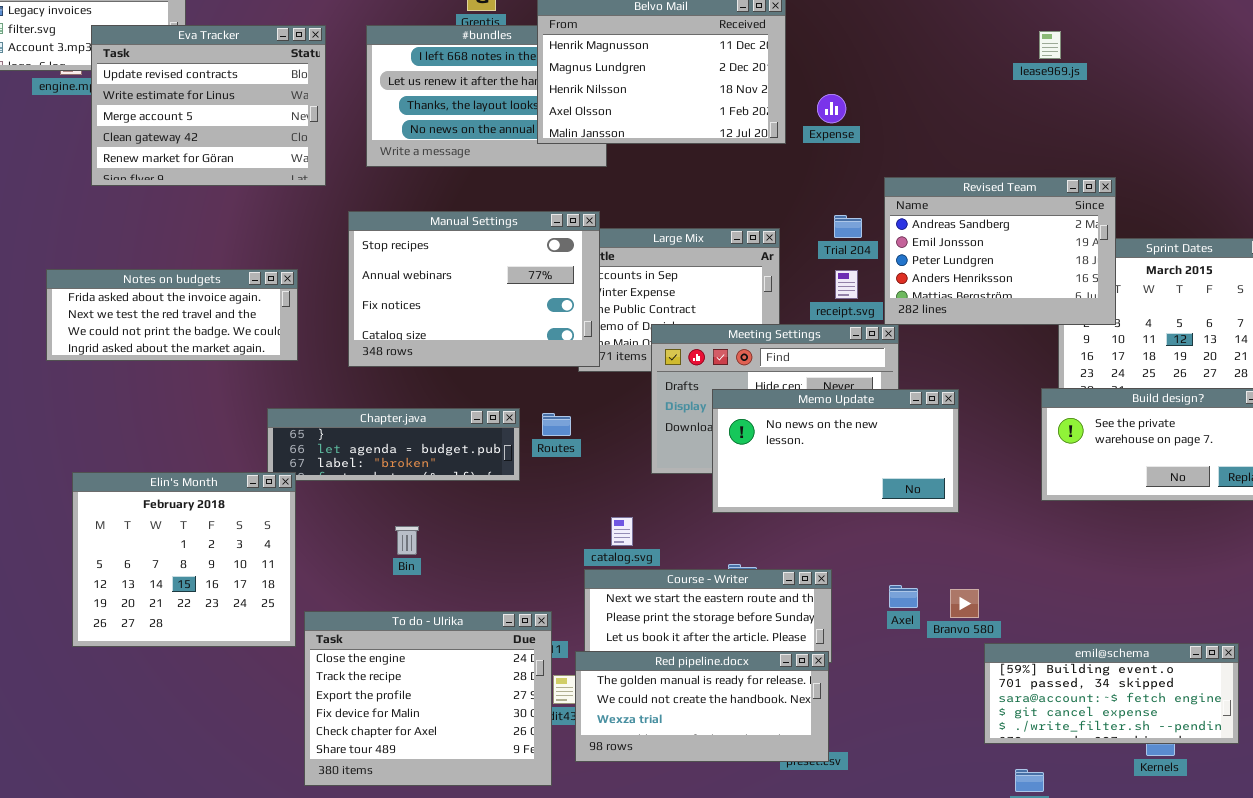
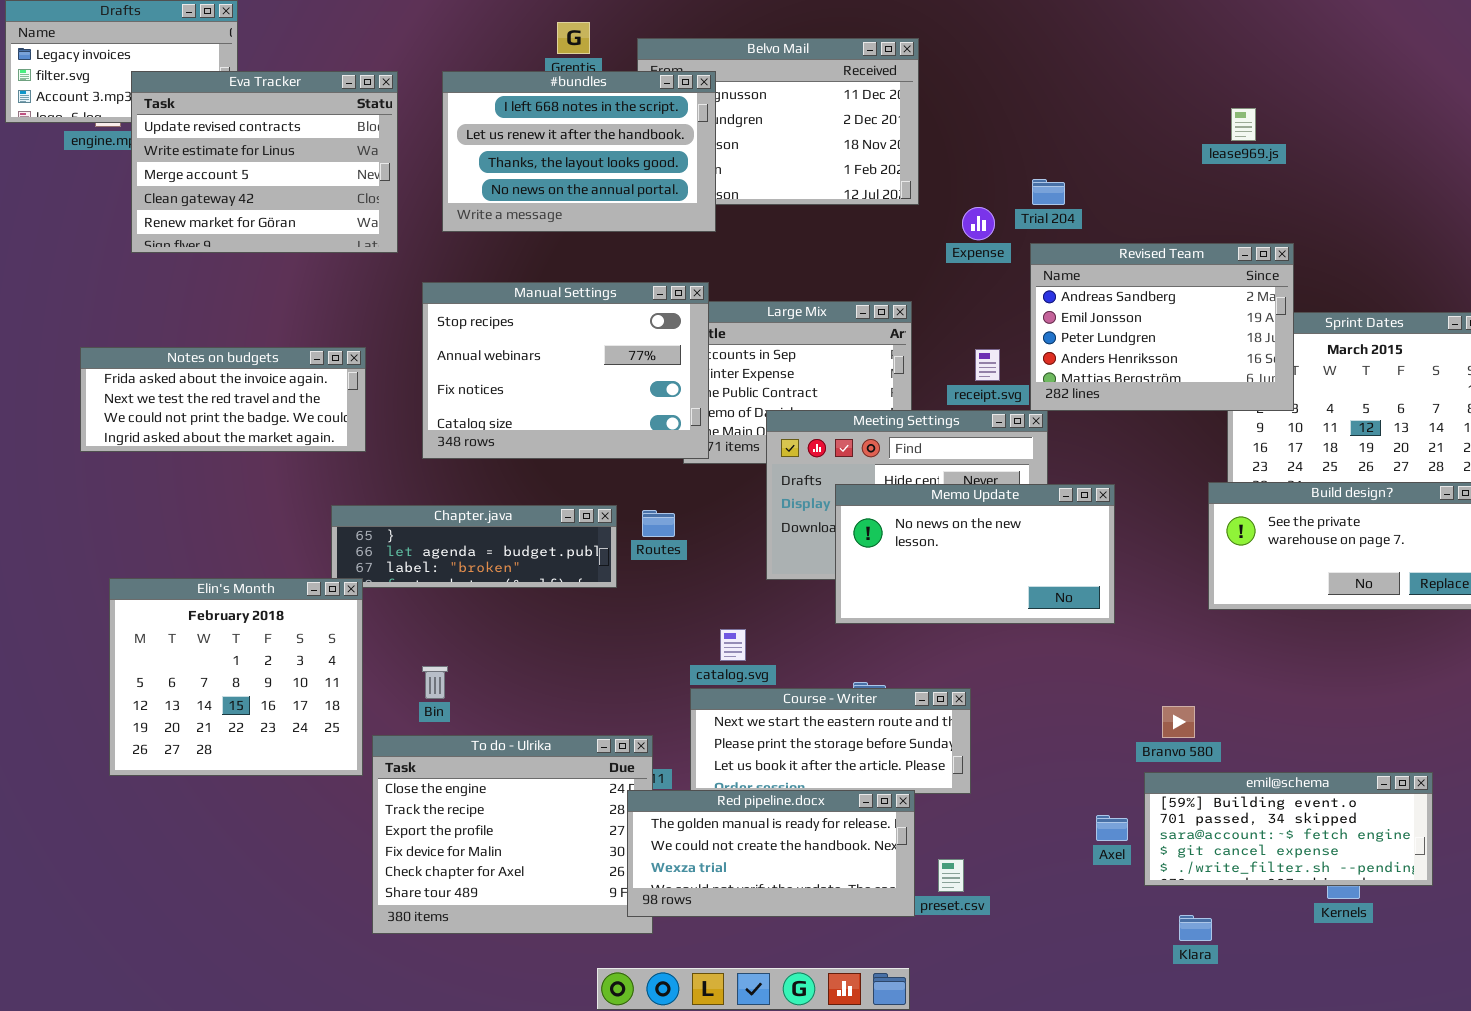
#bundles: [366,25,607,167] -> [442,71,716,232], raised
lease969.js: [1039,31,1061,59] -> [1231,108,1256,141], moved
Expense: [817,94,846,123] -> [962,207,995,240], moved
Trial 204: [834,215,862,238] -> [1032,179,1065,205], moved
Bin: [395,526,419,555] -> [422,666,448,699], moved
Axel: [889,585,918,608] -> [1096,815,1128,841], moved
Branvo 580: [950,589,979,618] -> [1162,706,1195,738], moved
Red pipeline.docx: [575,651,829,762] -> [627,790,915,917], moved

